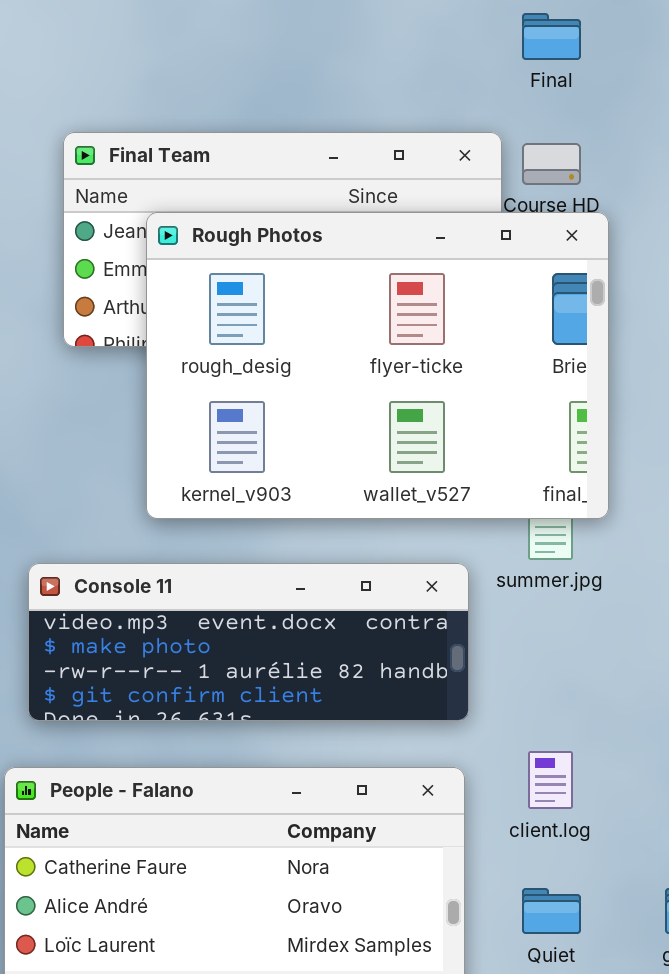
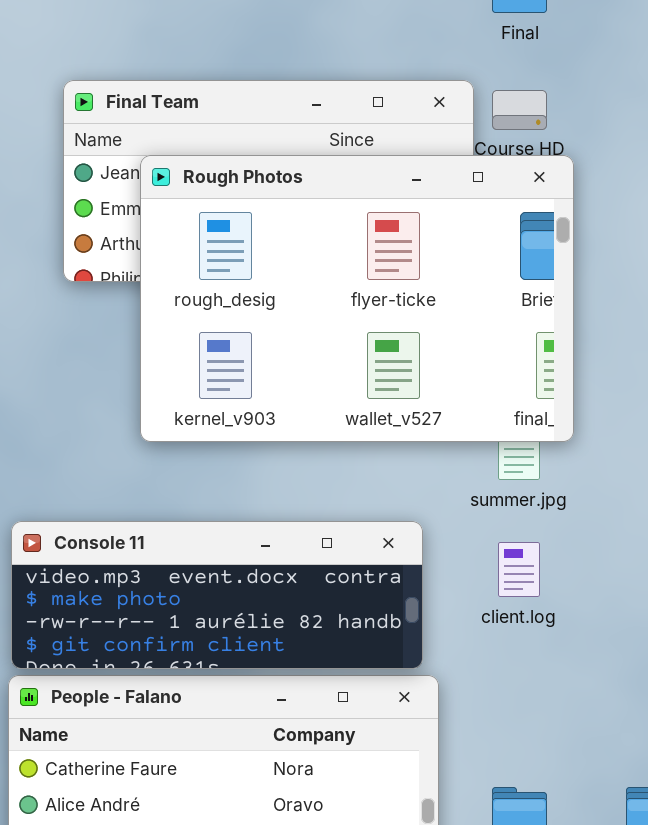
Console 11: [28,563,469,721] -> [11,521,423,669], moved
client.log: [528,751,573,809] -> [498,542,540,597], moved

